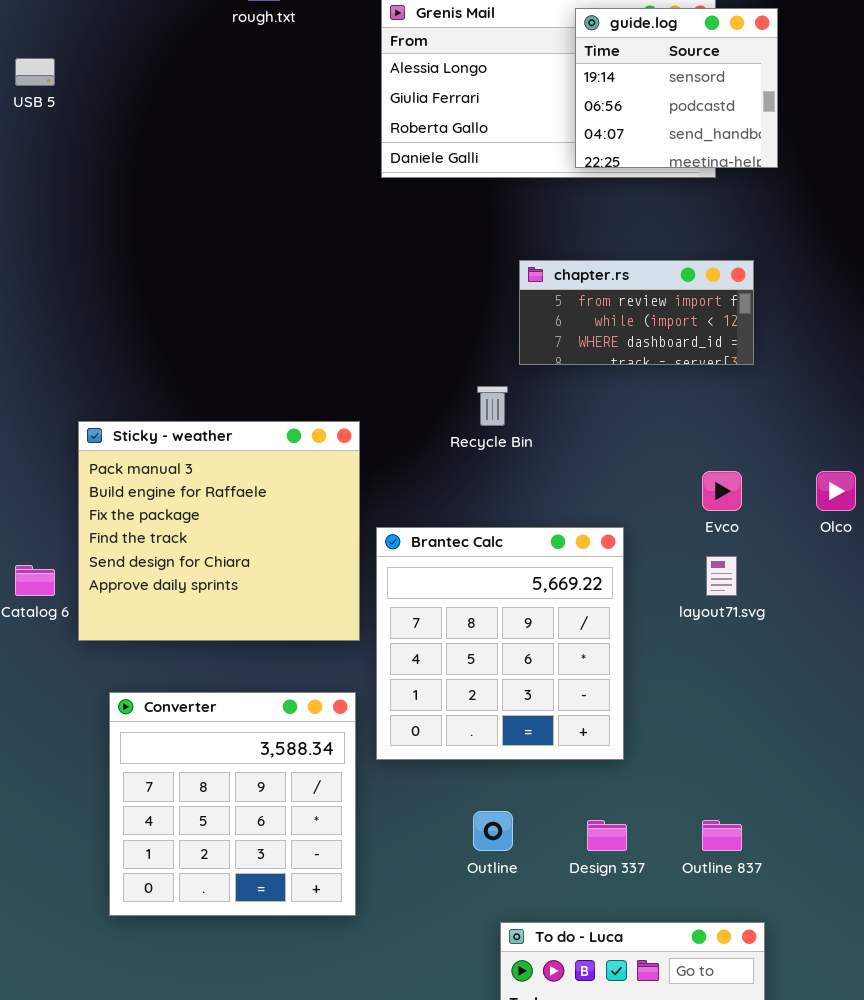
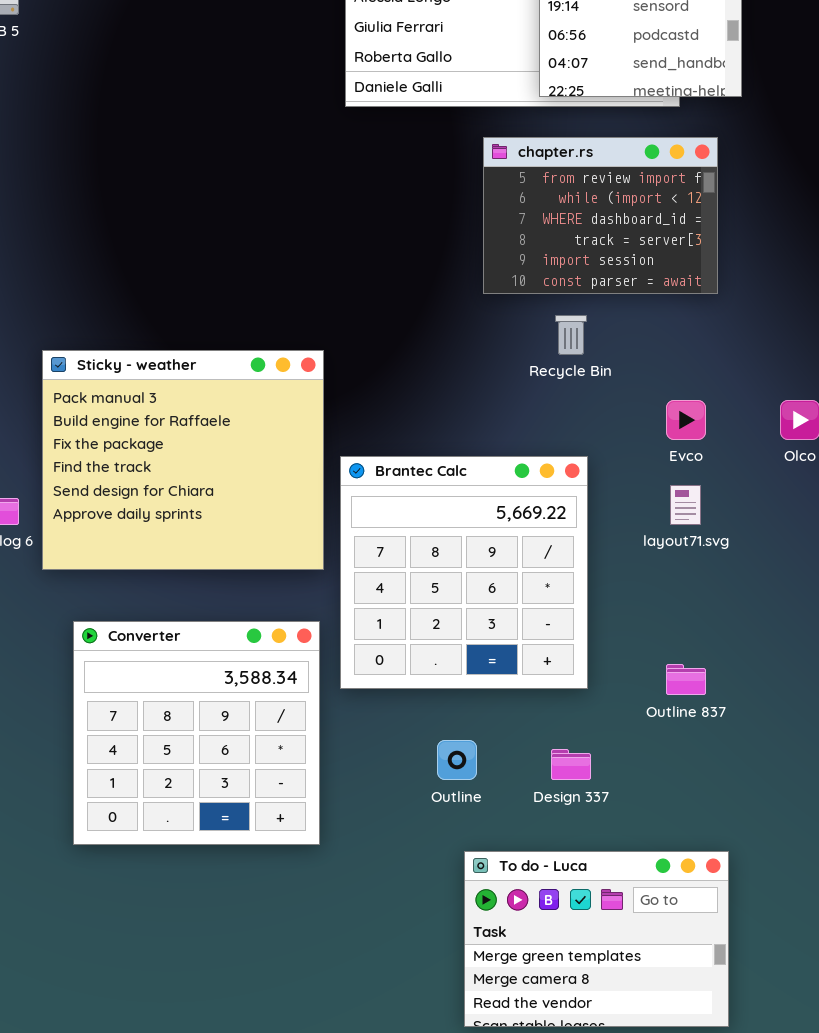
chapter.rs: [519,260,754,365] -> [483,137,718,294], resized
Recycle Bin: [477,386,508,426] -> [555,315,587,355], moved
Outline 837: [702,820,742,851] -> [666,664,706,695], moved

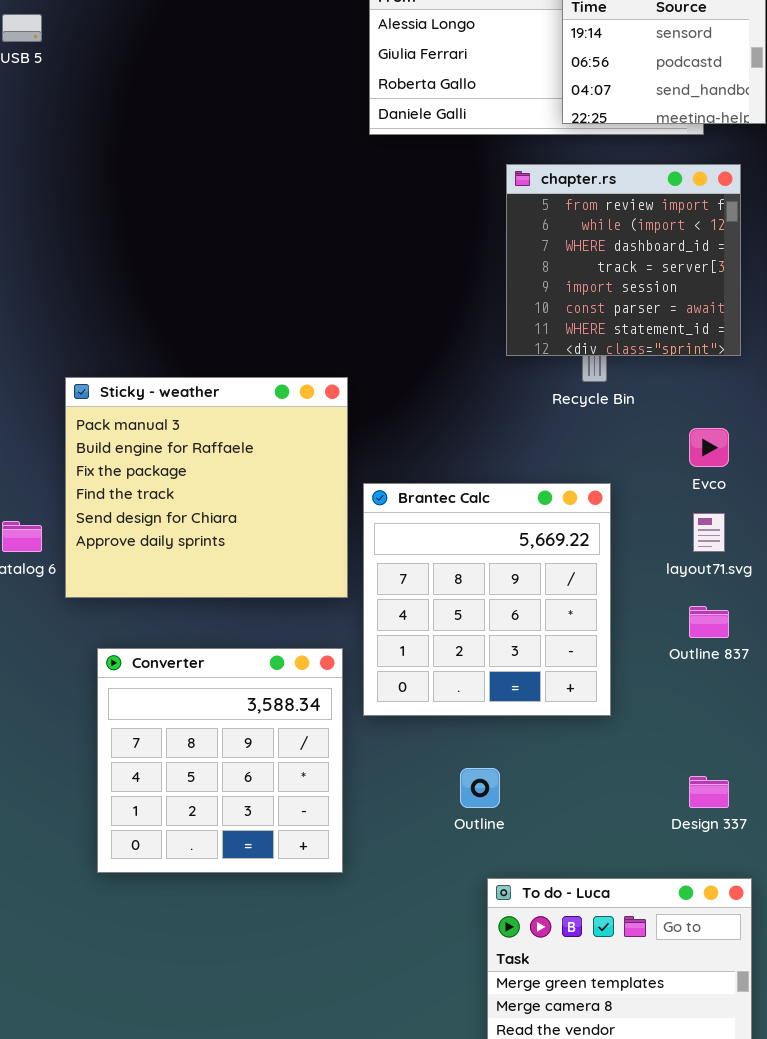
chapter.rs: [483,137,718,294] -> [506,164,741,356], resized
Outline 837: [666,664,706,695] -> [689,606,729,638], moved
Design 337: [551,749,591,780] -> [689,776,729,808], moved

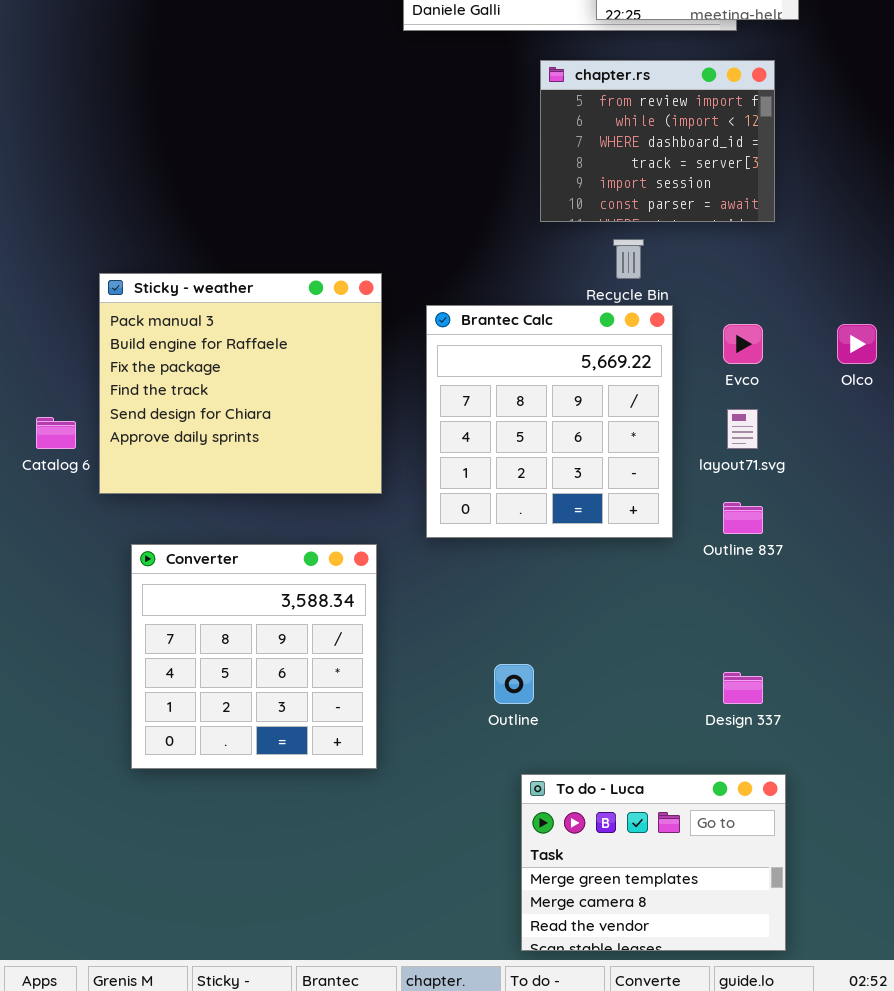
chapter.rs: [506,164,741,356] -> [540,60,775,222], resized
Brantec Calc: [363,483,611,716] -> [426,305,673,538], moved

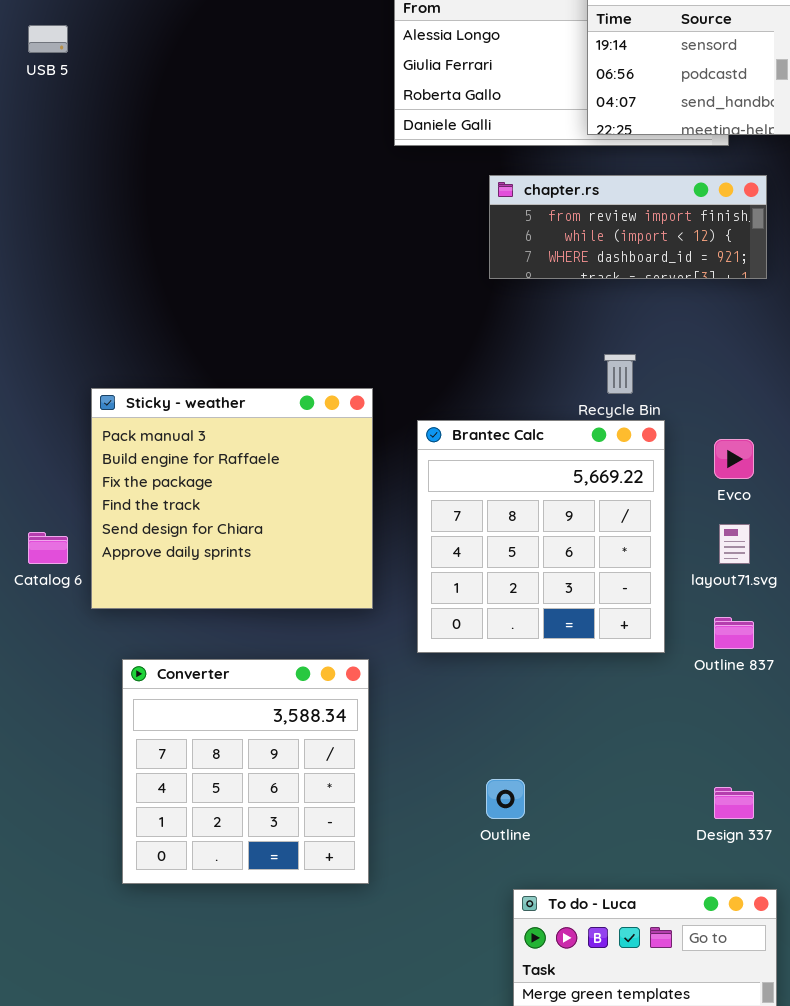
chapter.rs: [540,60,775,222] -> [489,175,767,279], resized

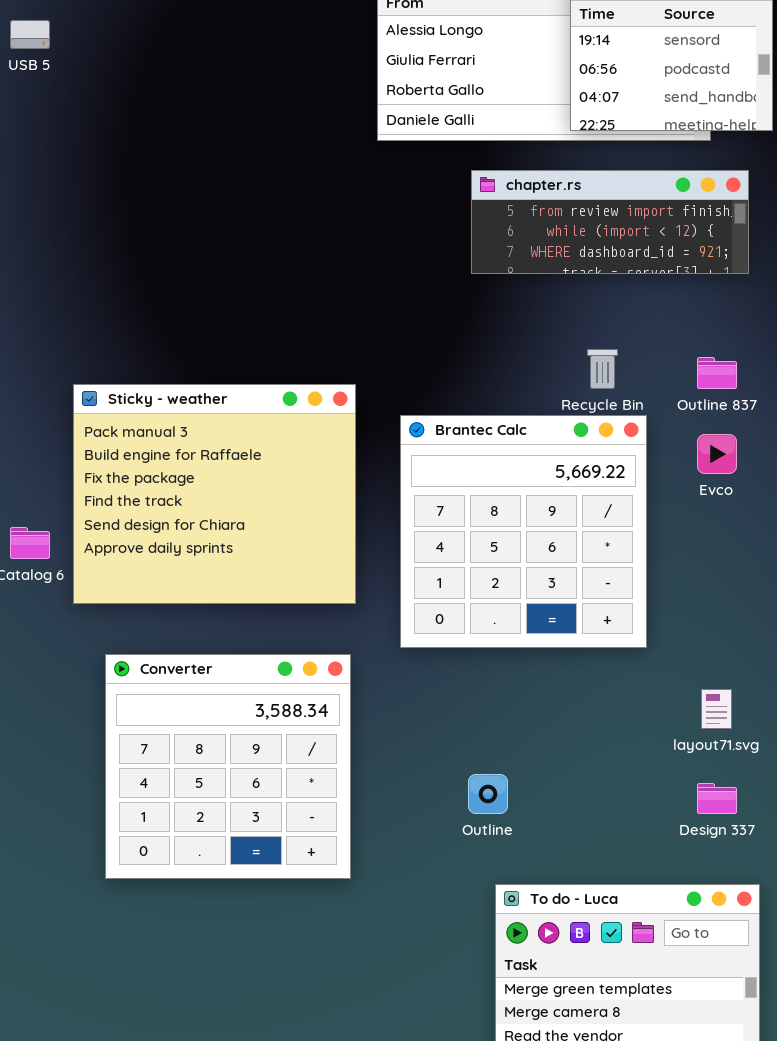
layout71.svg: [719,524,750,564] -> [701,689,732,729], moved
Outline 837: [714,617,754,649] -> [697,357,737,389], moved

